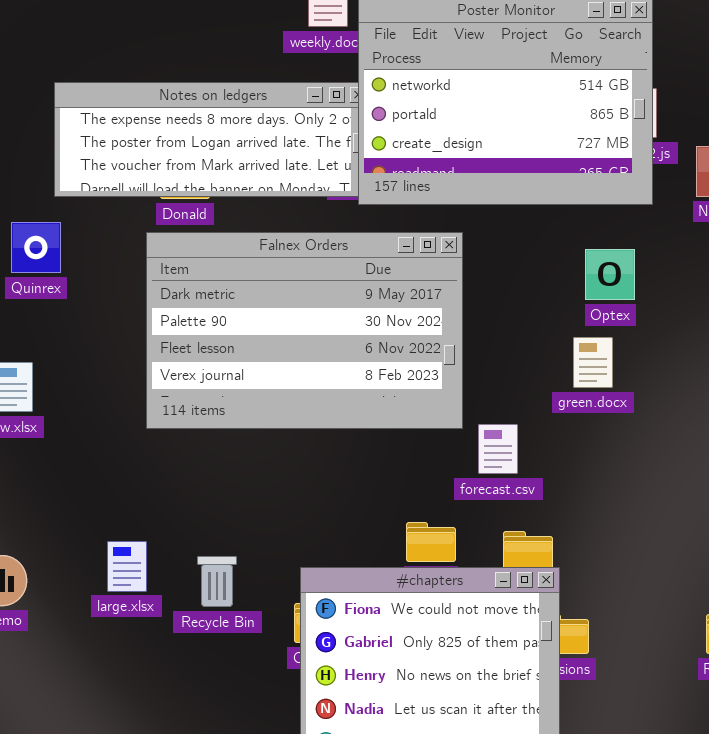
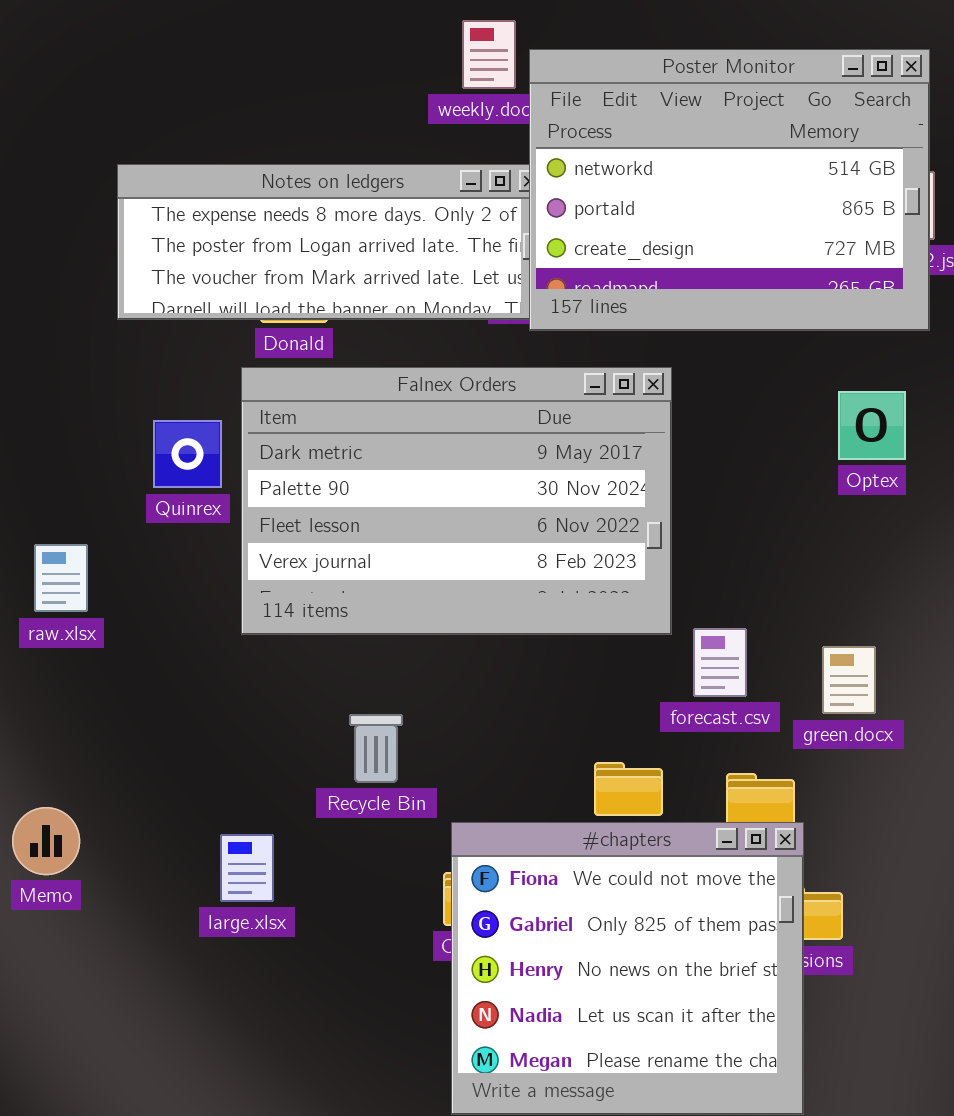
Quinrex: [11,222,61,273] -> [153,420,222,488], moved
green.docx: [573,337,613,388] -> [822,646,876,714], moved
large.xlsx: [107,541,147,592] -> [220,834,274,902], moved
Recycle Bin: [197,556,237,607] -> [349,714,403,783], moved

